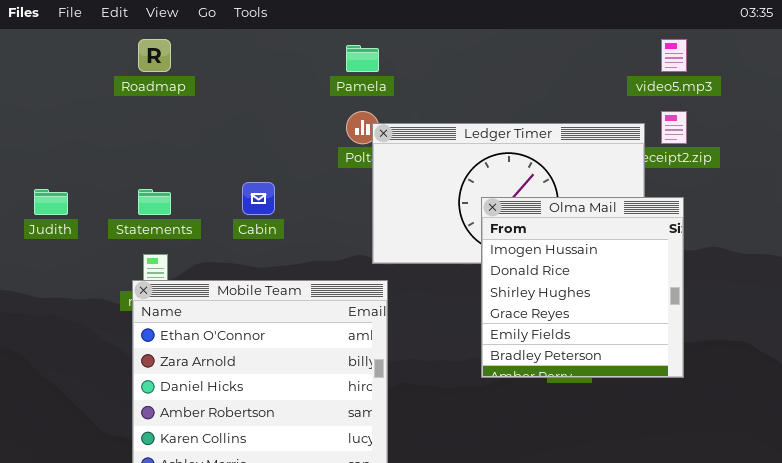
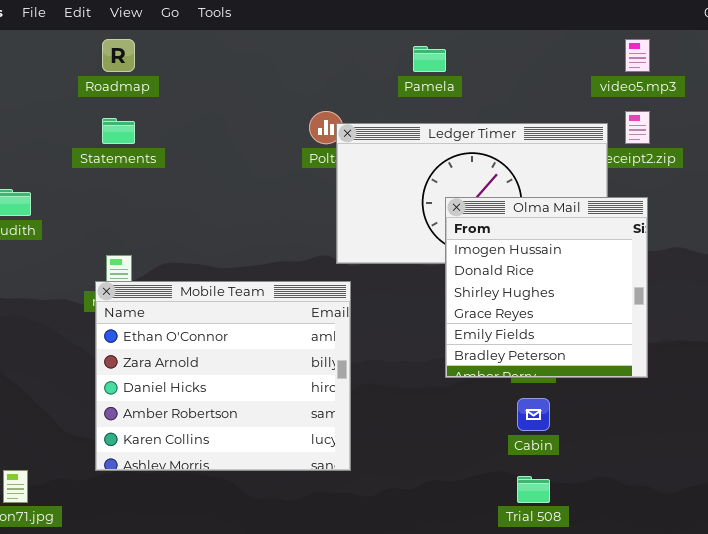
Pamela: [346,45,379,72] -> [413,46,446,72], moved
Cabin: [242,182,275,215] -> [517,398,550,431], moved
Statements: [138,189,171,215] -> [102,118,135,144], moved

